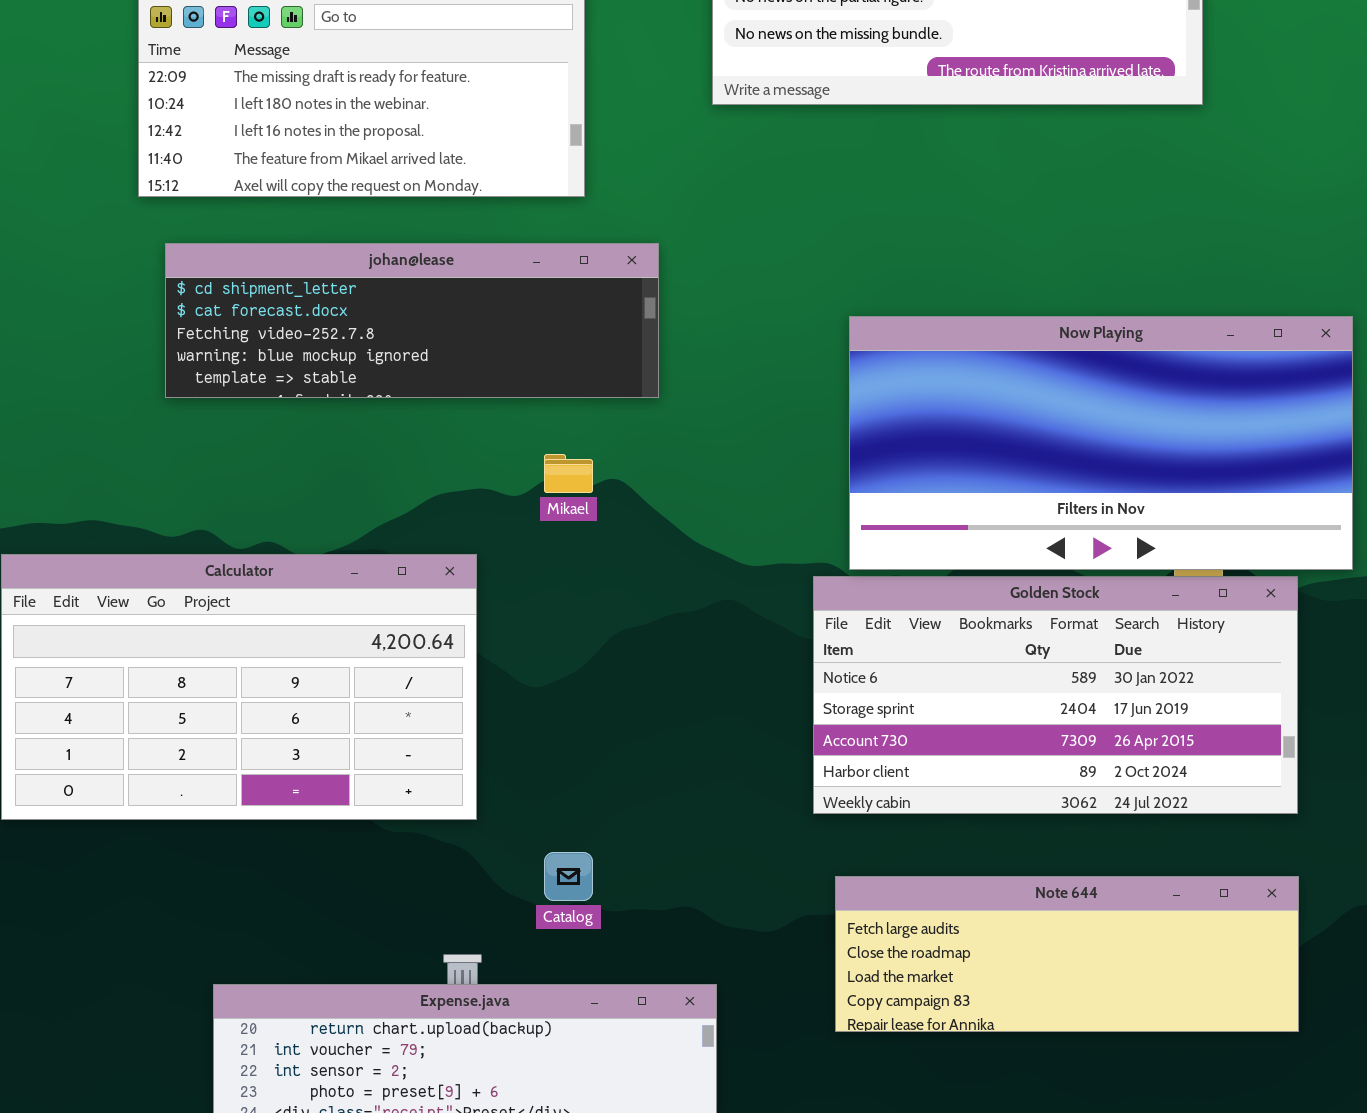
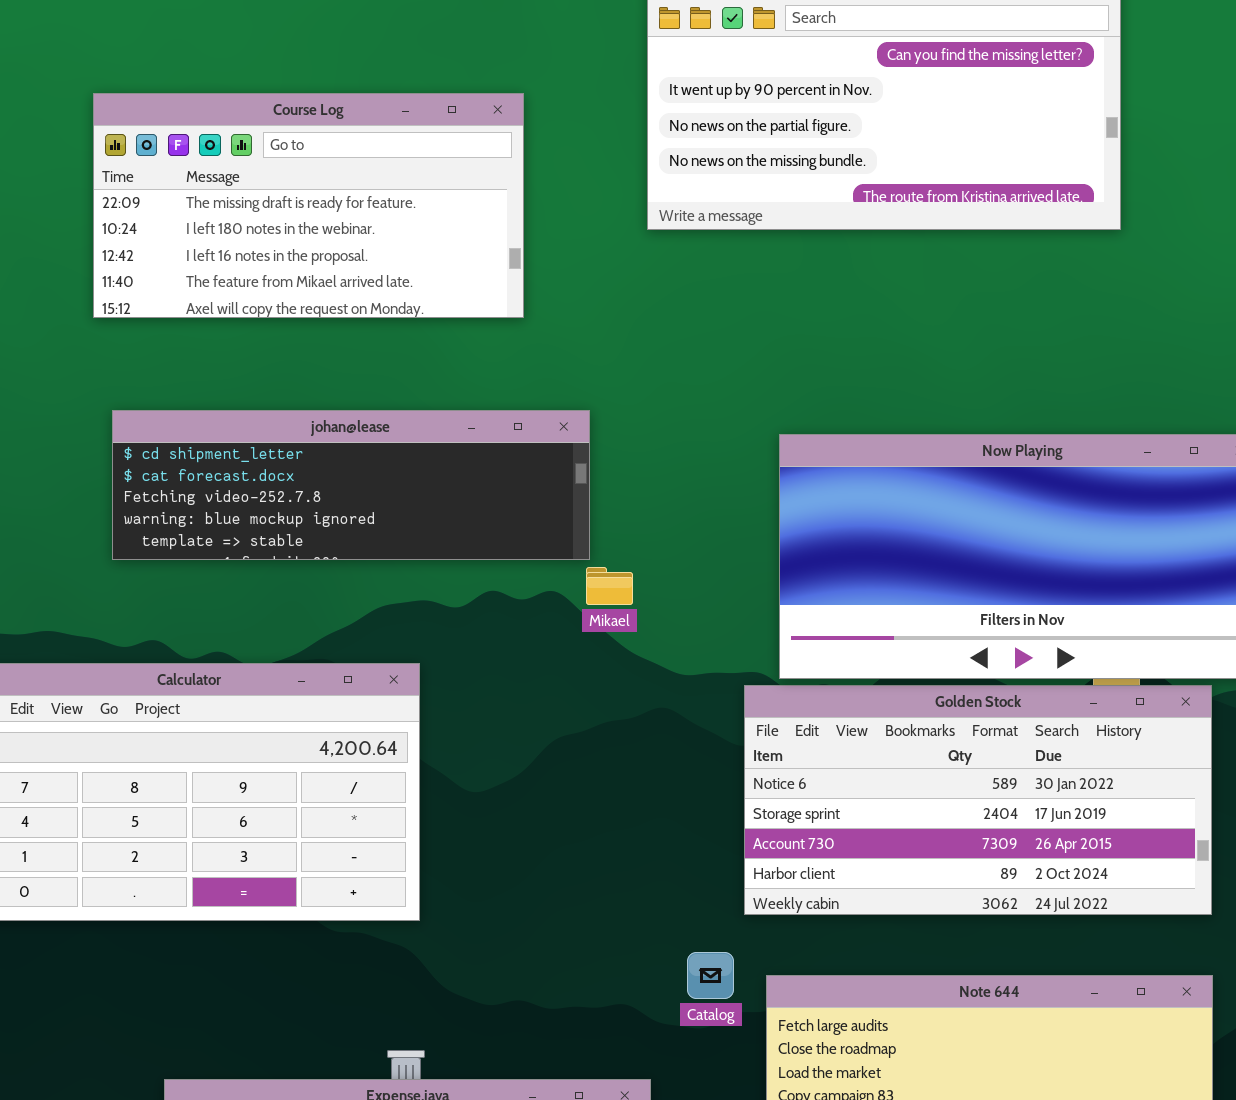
johan@lease: [165,243,659,398] -> [112,410,590,560], moved
Mikael: [544,454,593,493] -> [586,567,633,605], moved
Catalog: [544,852,593,901] -> [687,952,734,999], moved

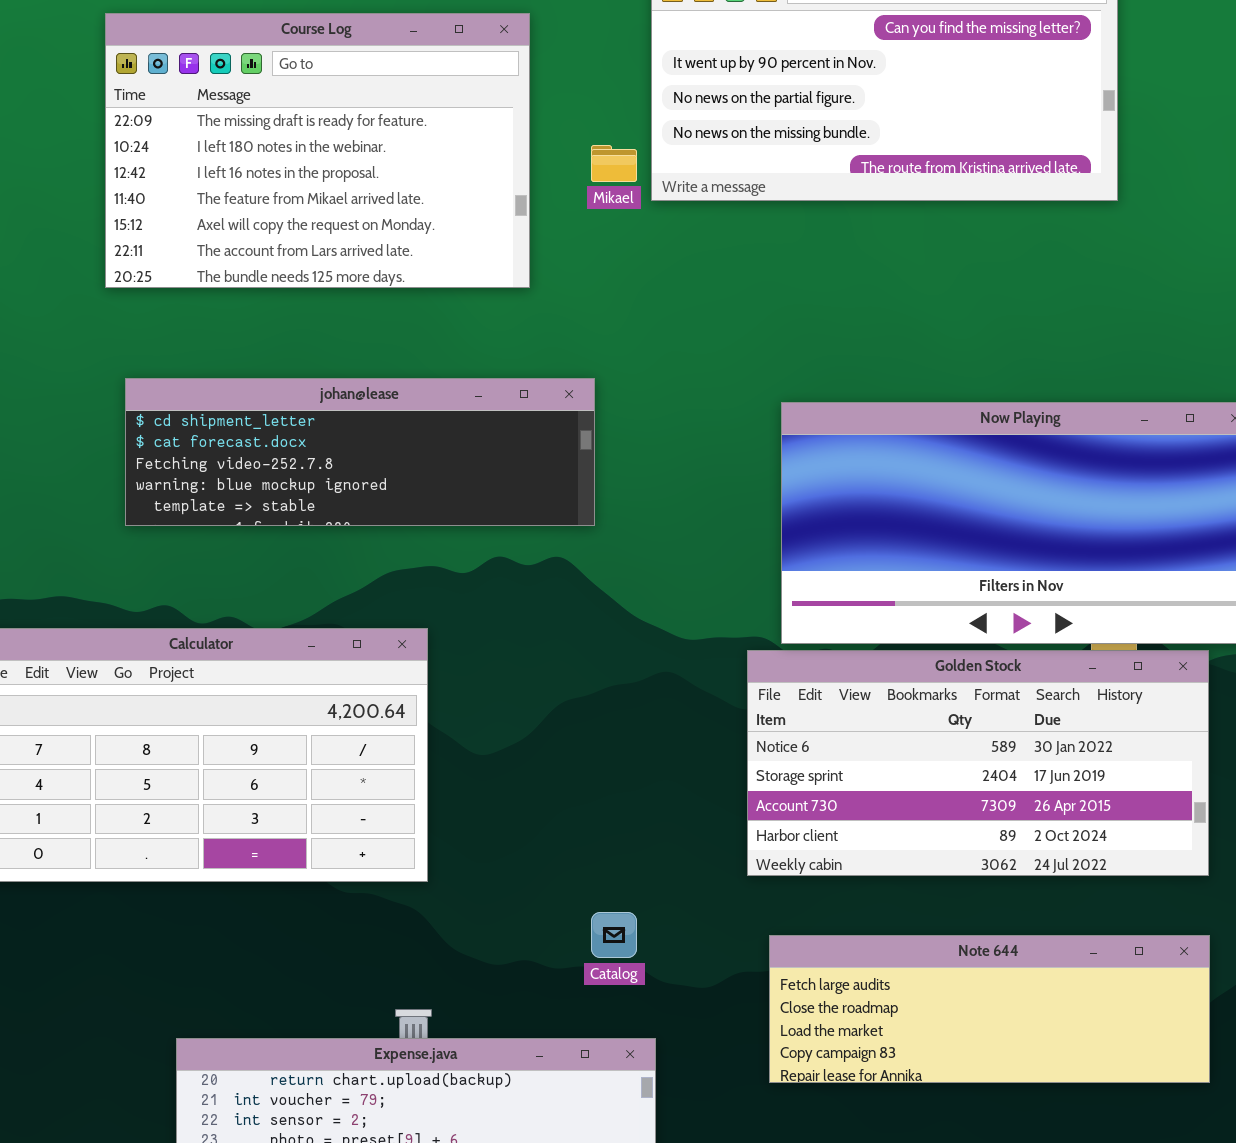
Course Log: [93,93,524,318] -> [105,13,530,288], resized
Mikael: [586,567,633,605] -> [591,145,637,182], moved
Catalog: [687,952,734,999] -> [591,912,637,958], moved

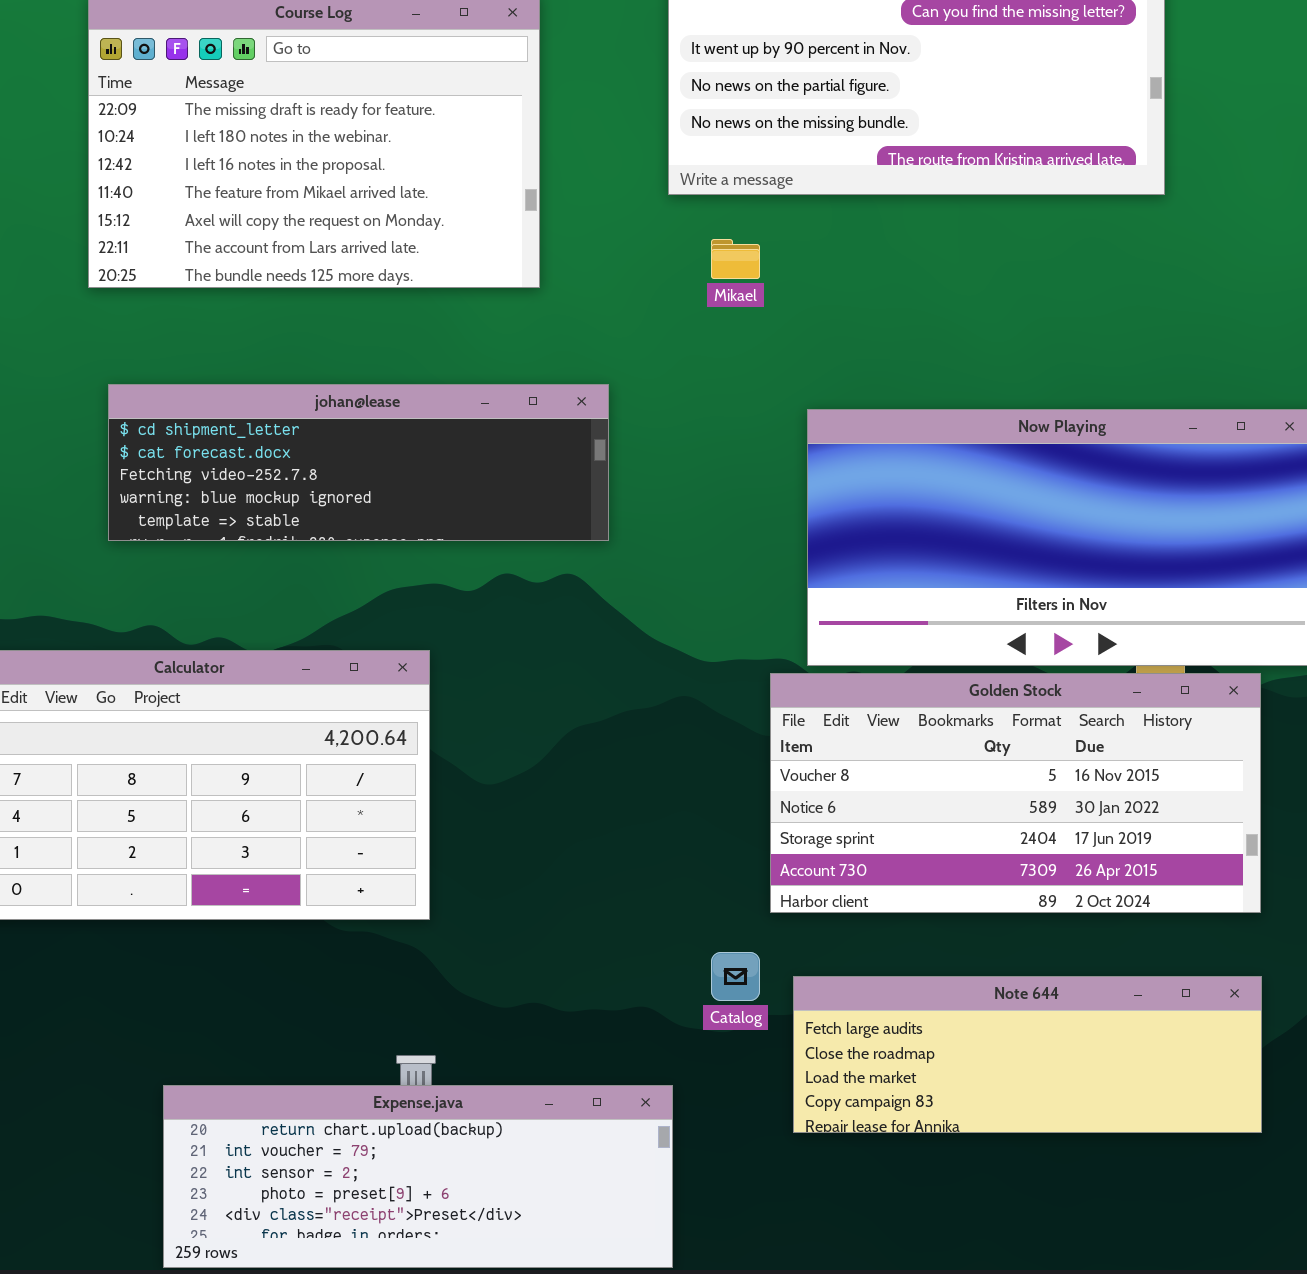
Mikael: [591,145,637,182] -> [711,239,760,279], moved
Golden Stock: [747,650,1209,876] -> [770,673,1261,913], scrolled up 1 row
Catalog: [591,912,637,958] -> [711,952,760,1001], moved

